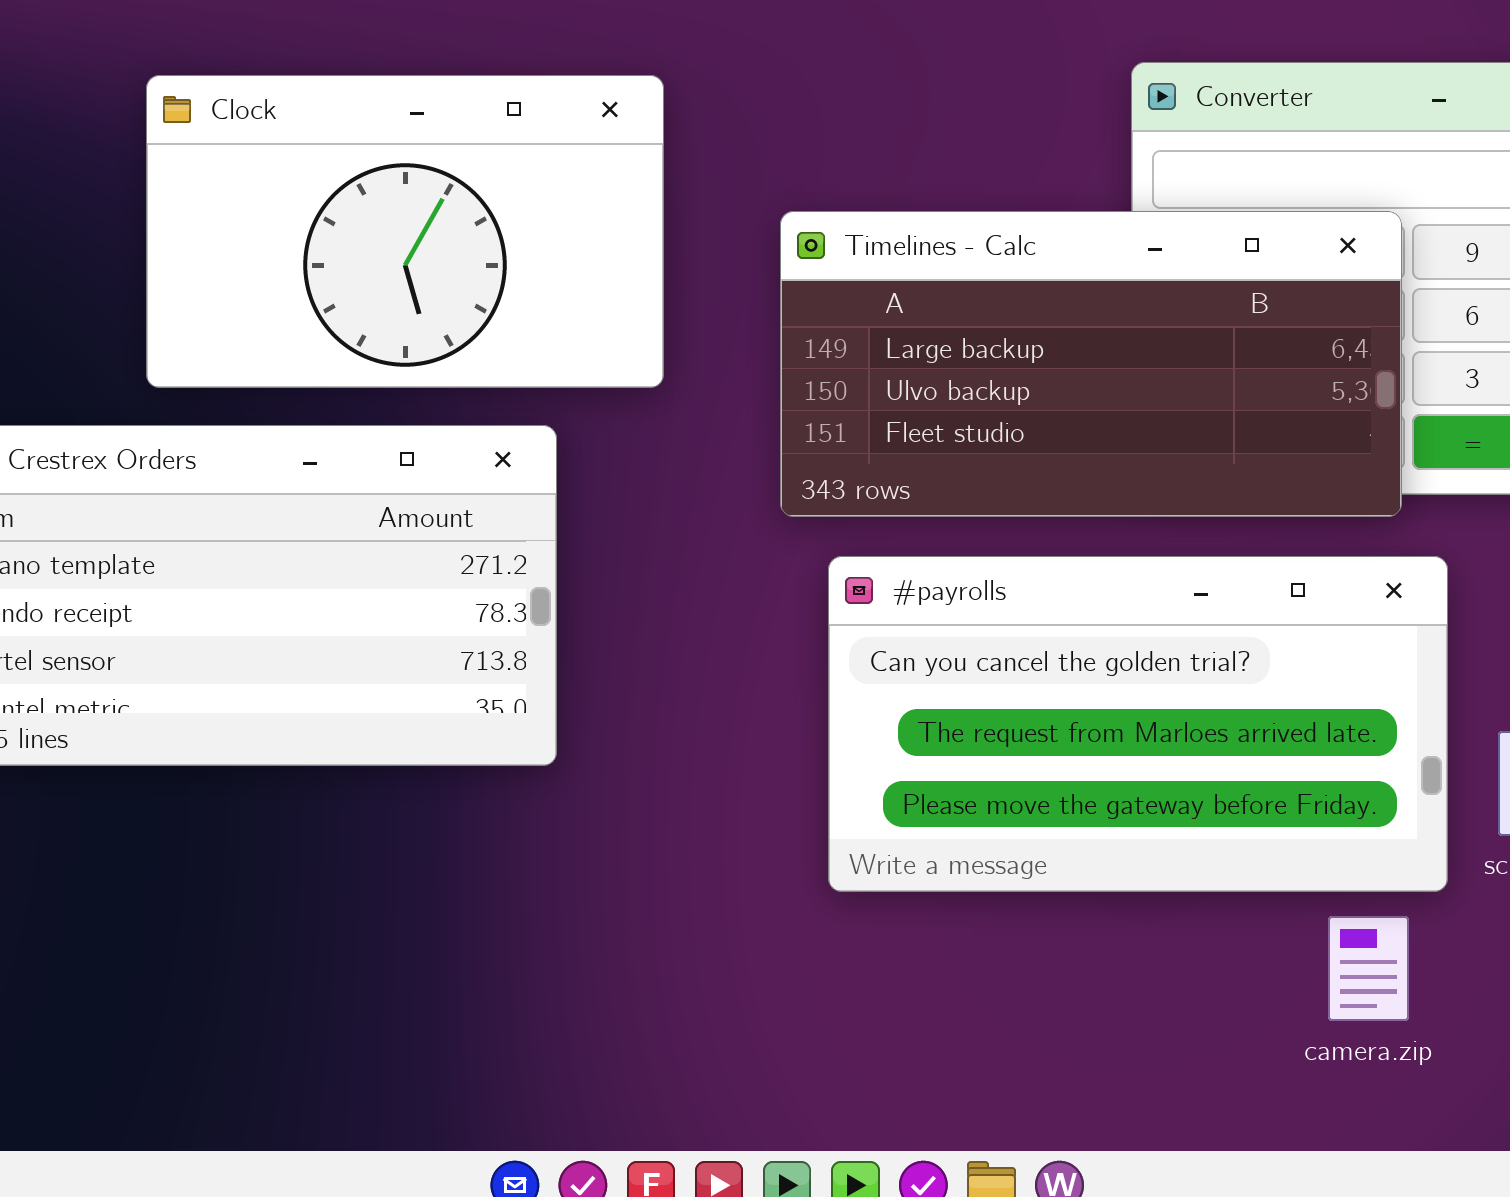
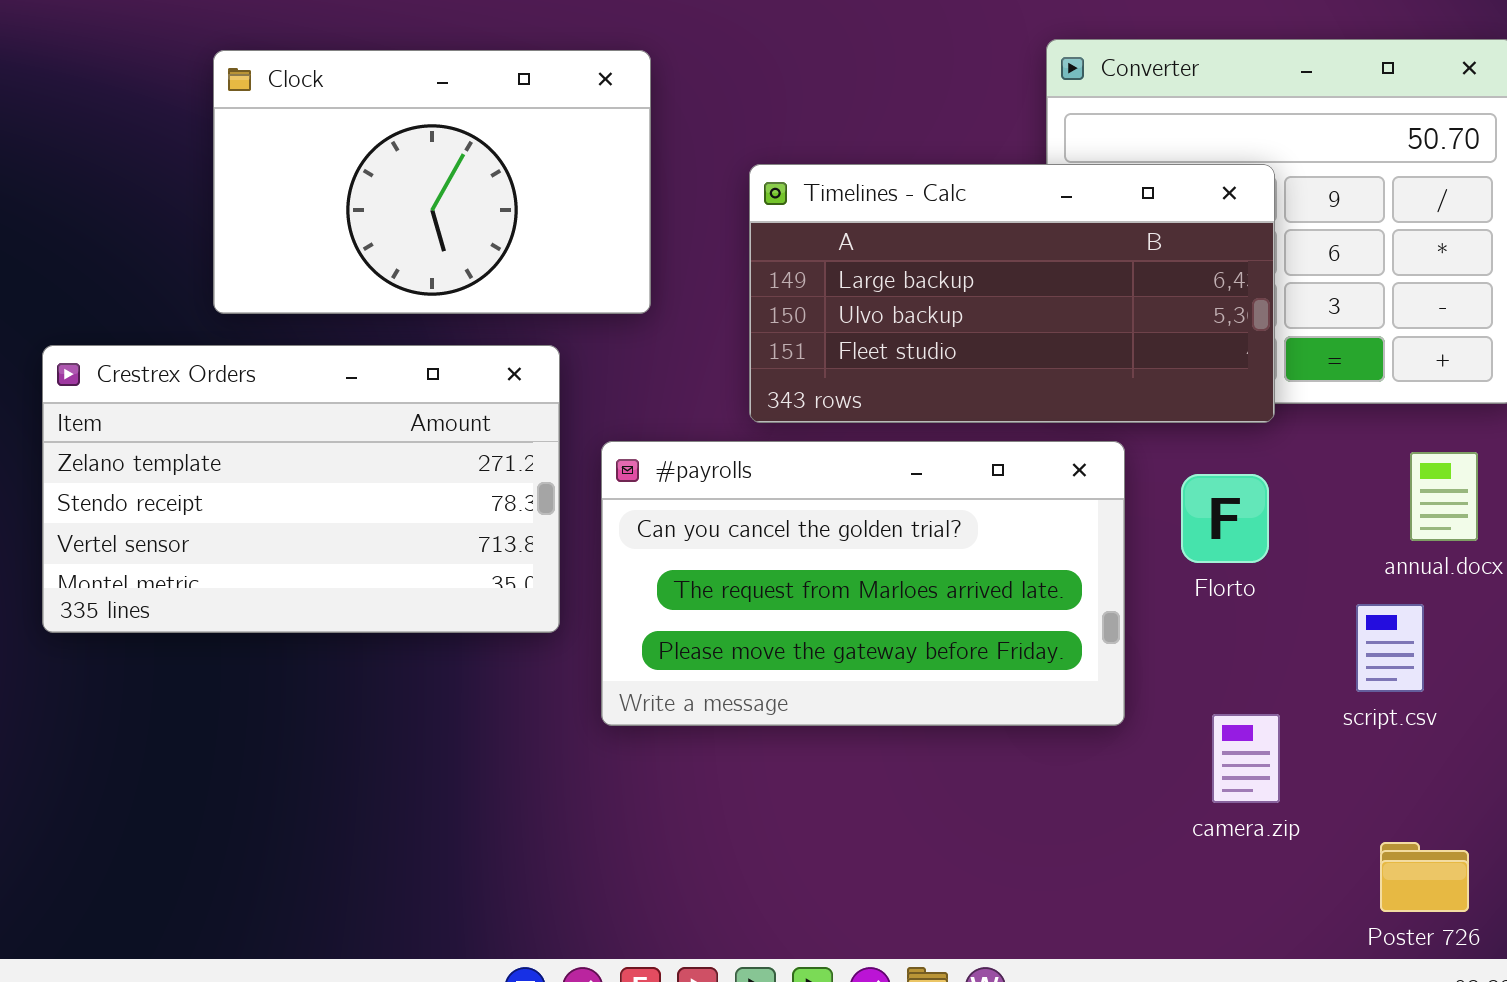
#payrolls: [828,556,1448,892] -> [601,441,1125,726], moved
camera.zip: [1328,916,1409,1021] -> [1212,714,1280,803], moved

